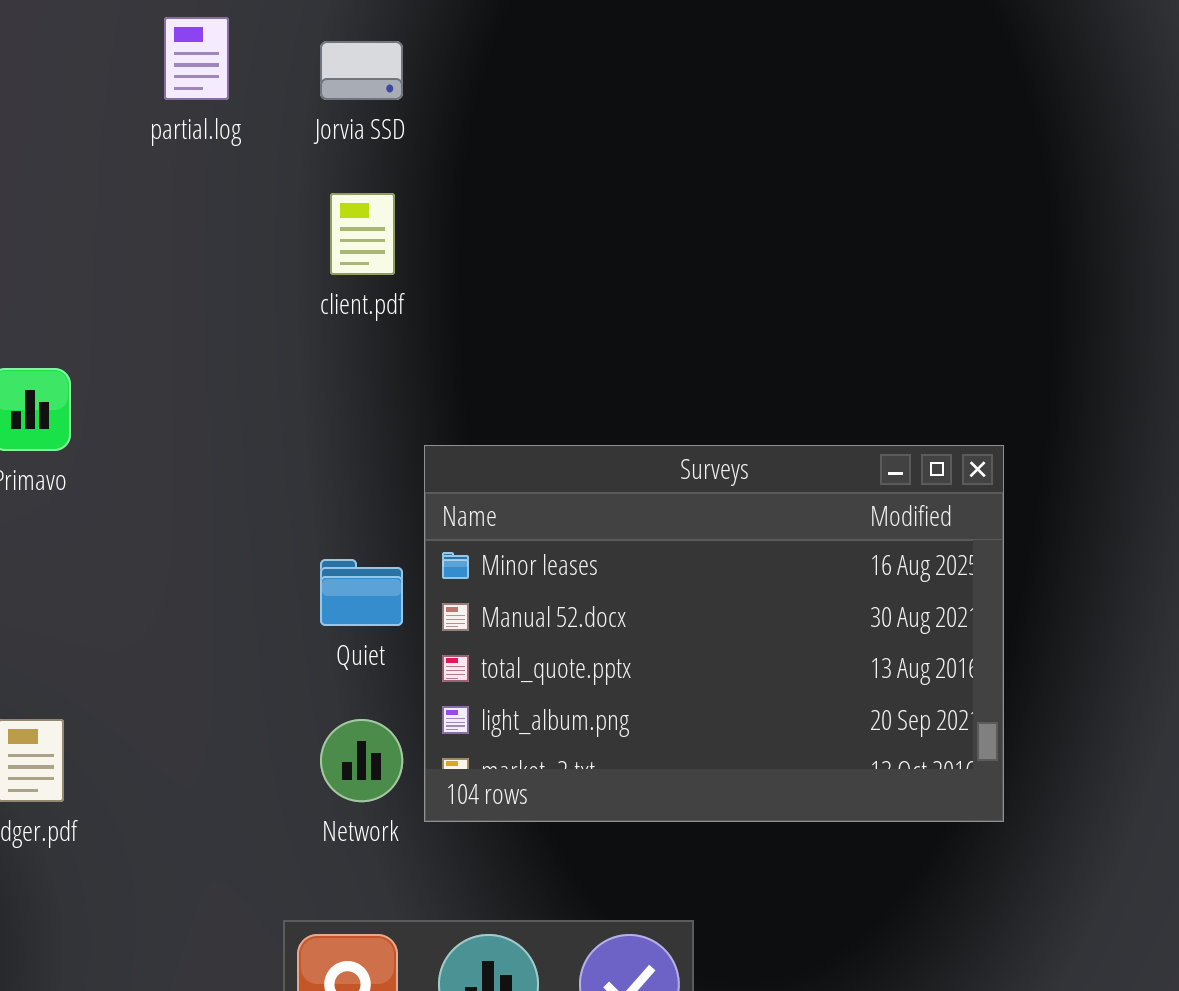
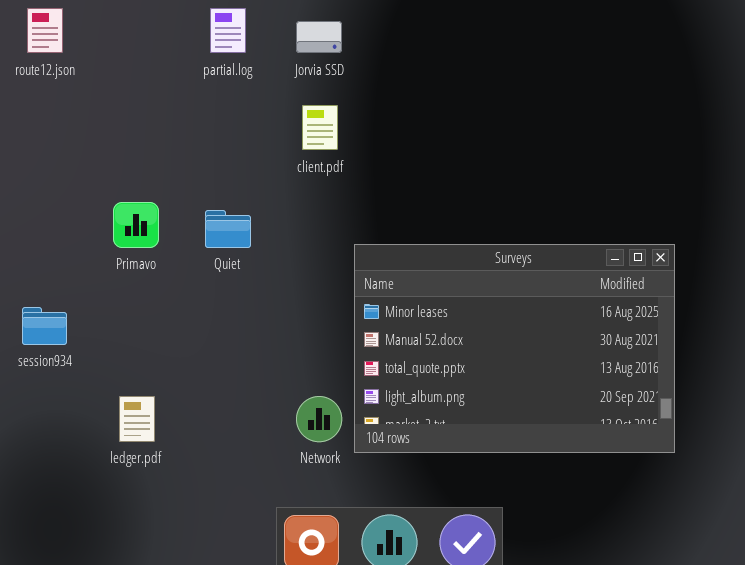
Quiet: [320,559,403,626] -> [205,210,251,248], moved

